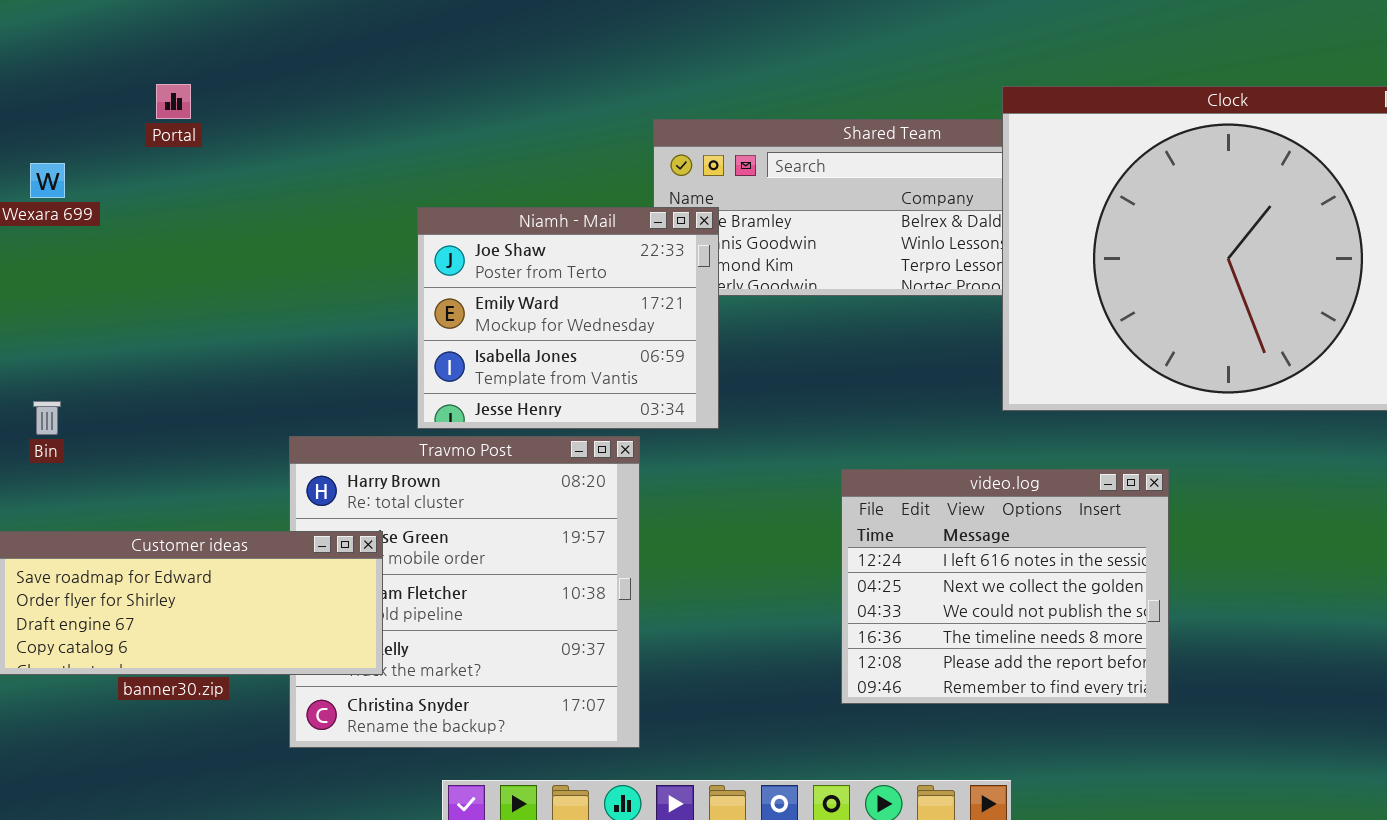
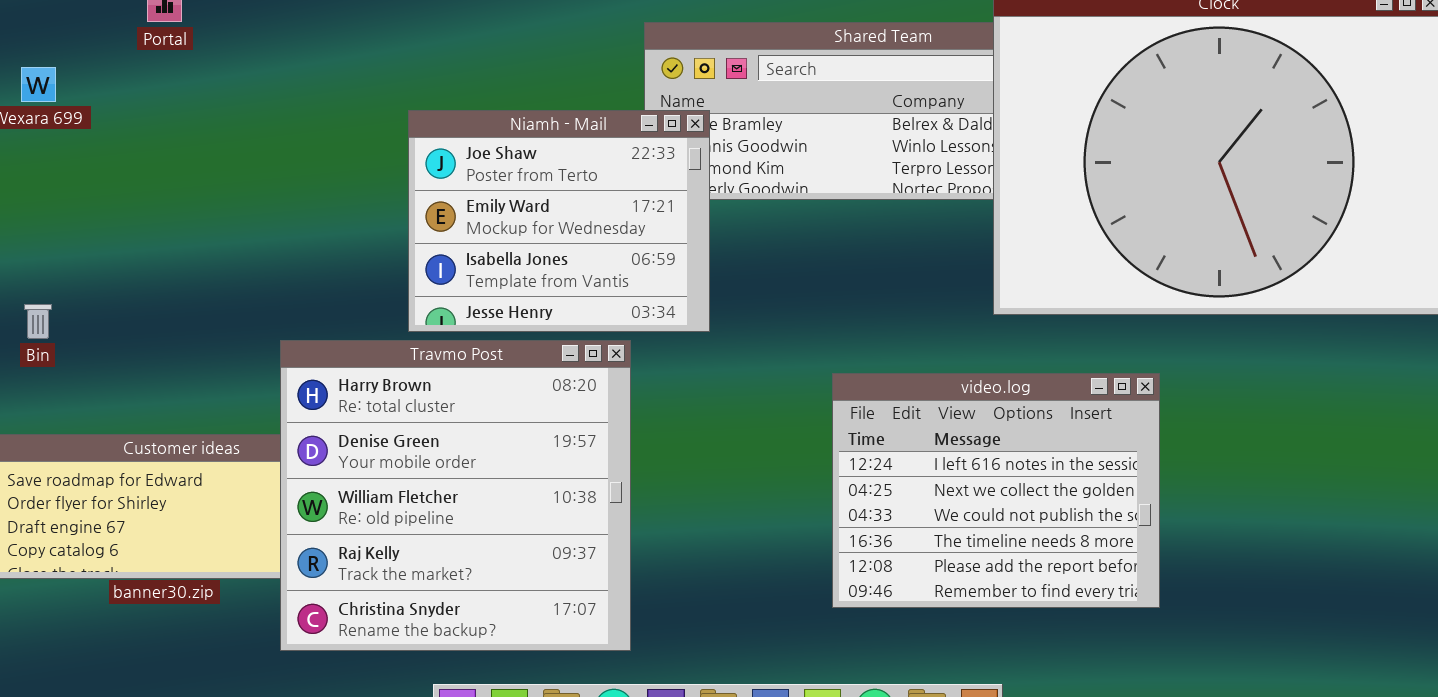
Travmo Post: [289,436,640,748] -> [280,340,631,651], raised

